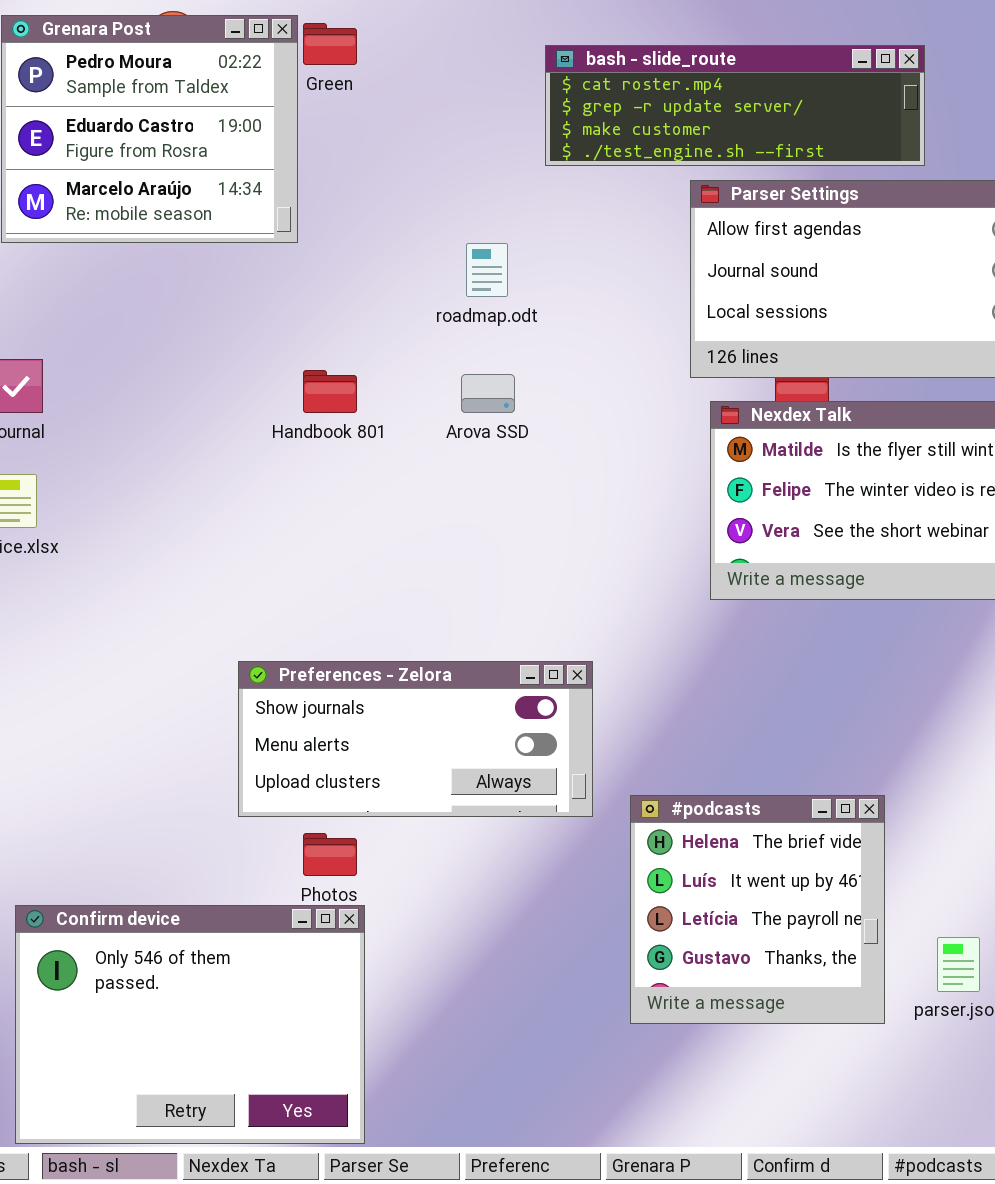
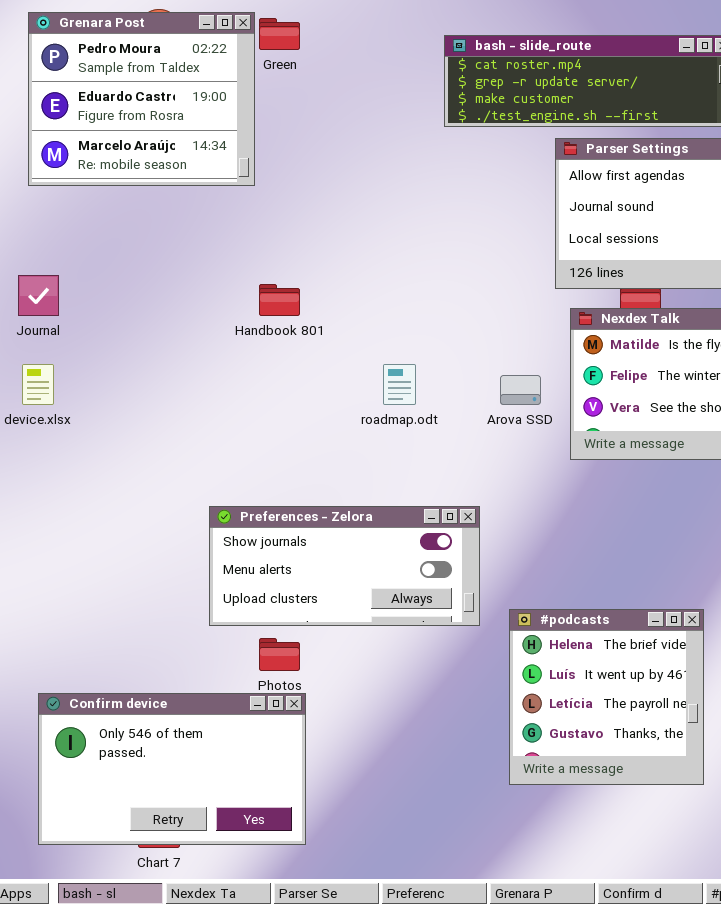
roadmap.odt: [466,243,508,297] -> [383,364,416,405], moved
Arova SSD: [461,374,515,413] -> [500,375,541,405], moved
Confirm device: [15,905,365,1144] -> [38,693,306,845], resized

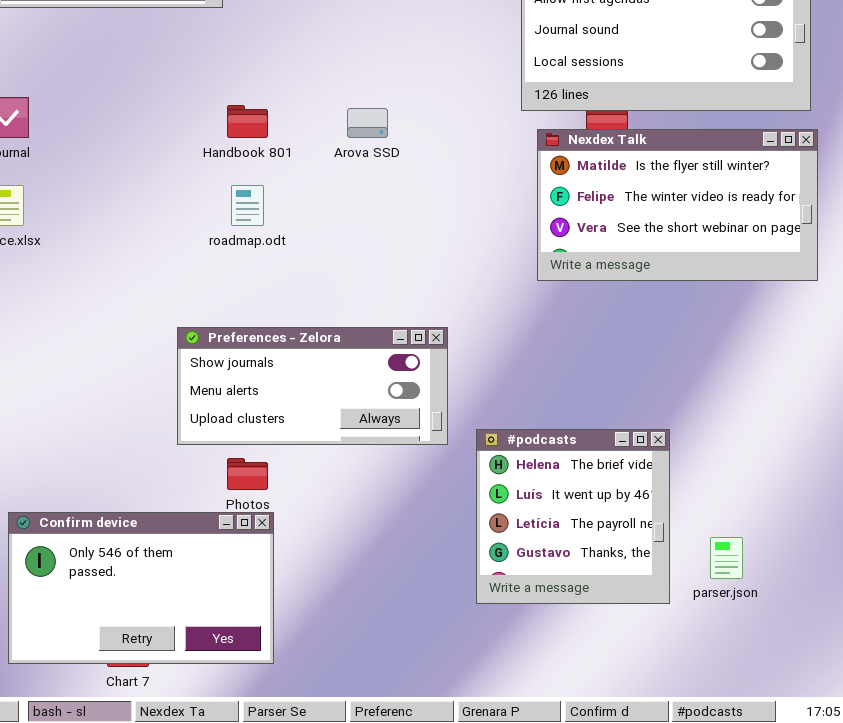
roadmap.odt: [383,364,416,405] -> [231,185,264,226], moved
Arova SSD: [500,375,541,405] -> [347,108,388,138], moved

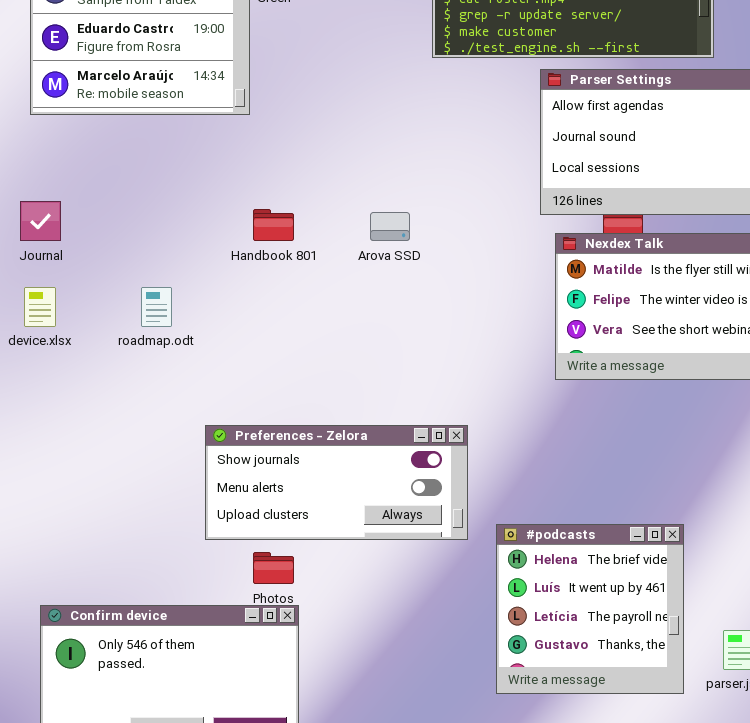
roadmap.odt: [231,185,264,226] -> [141,287,172,327], moved

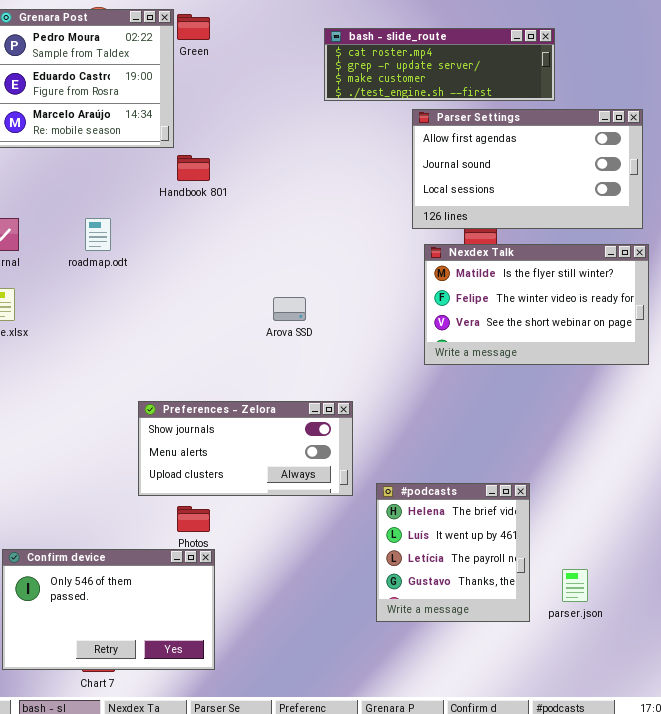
Handbook 801: [253,209,294,241] -> [177,155,210,181], moved
Arova SSD: [370,212,410,241] -> [273,297,306,321], moved
roadmap.odt: [141,287,172,327] -> [85,218,111,251], moved

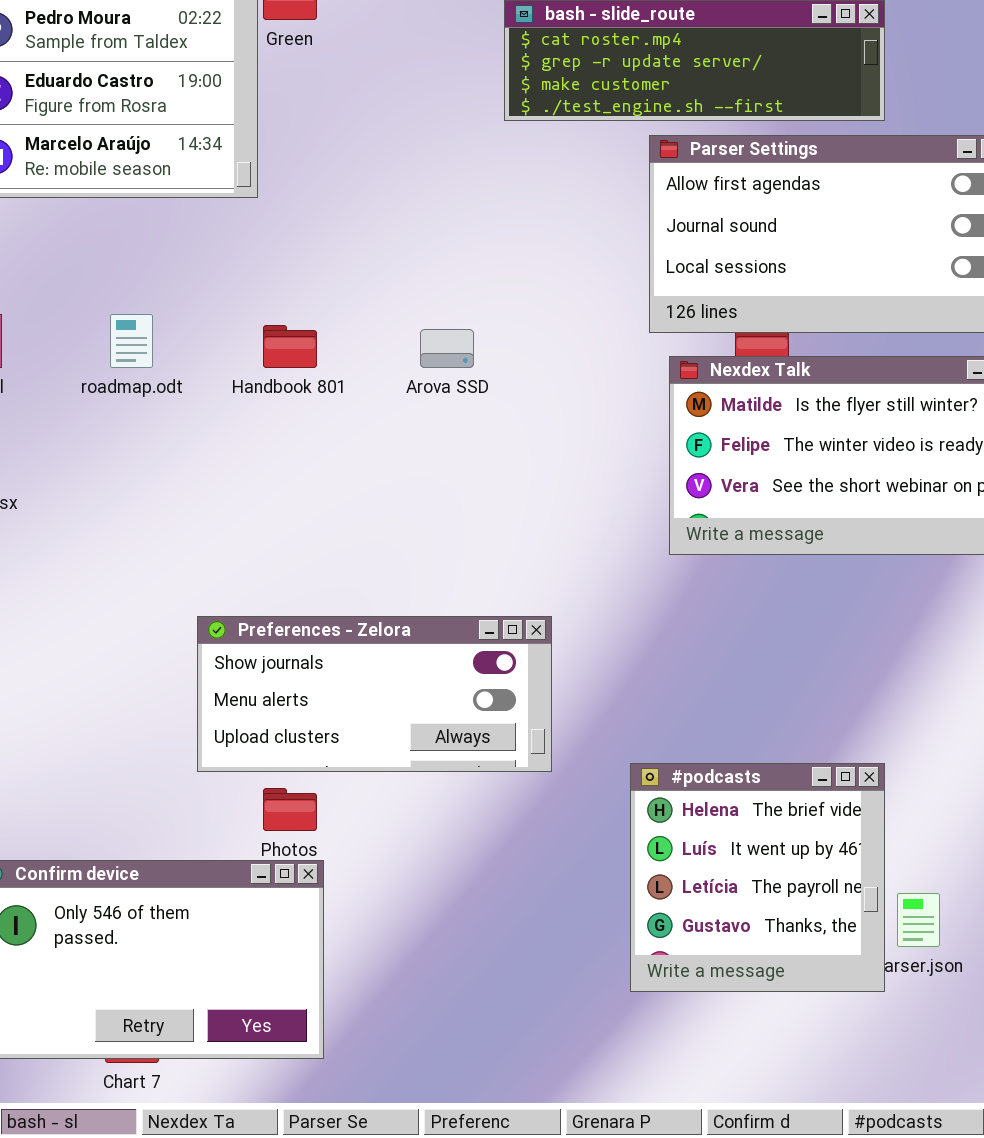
Handbook 801: [177,155,210,181] -> [263,325,317,368], moved
Arova SSD: [273,297,306,321] -> [420,329,474,368], moved
#podcasts: [376,483,530,622] -> [630,763,885,992], moved

